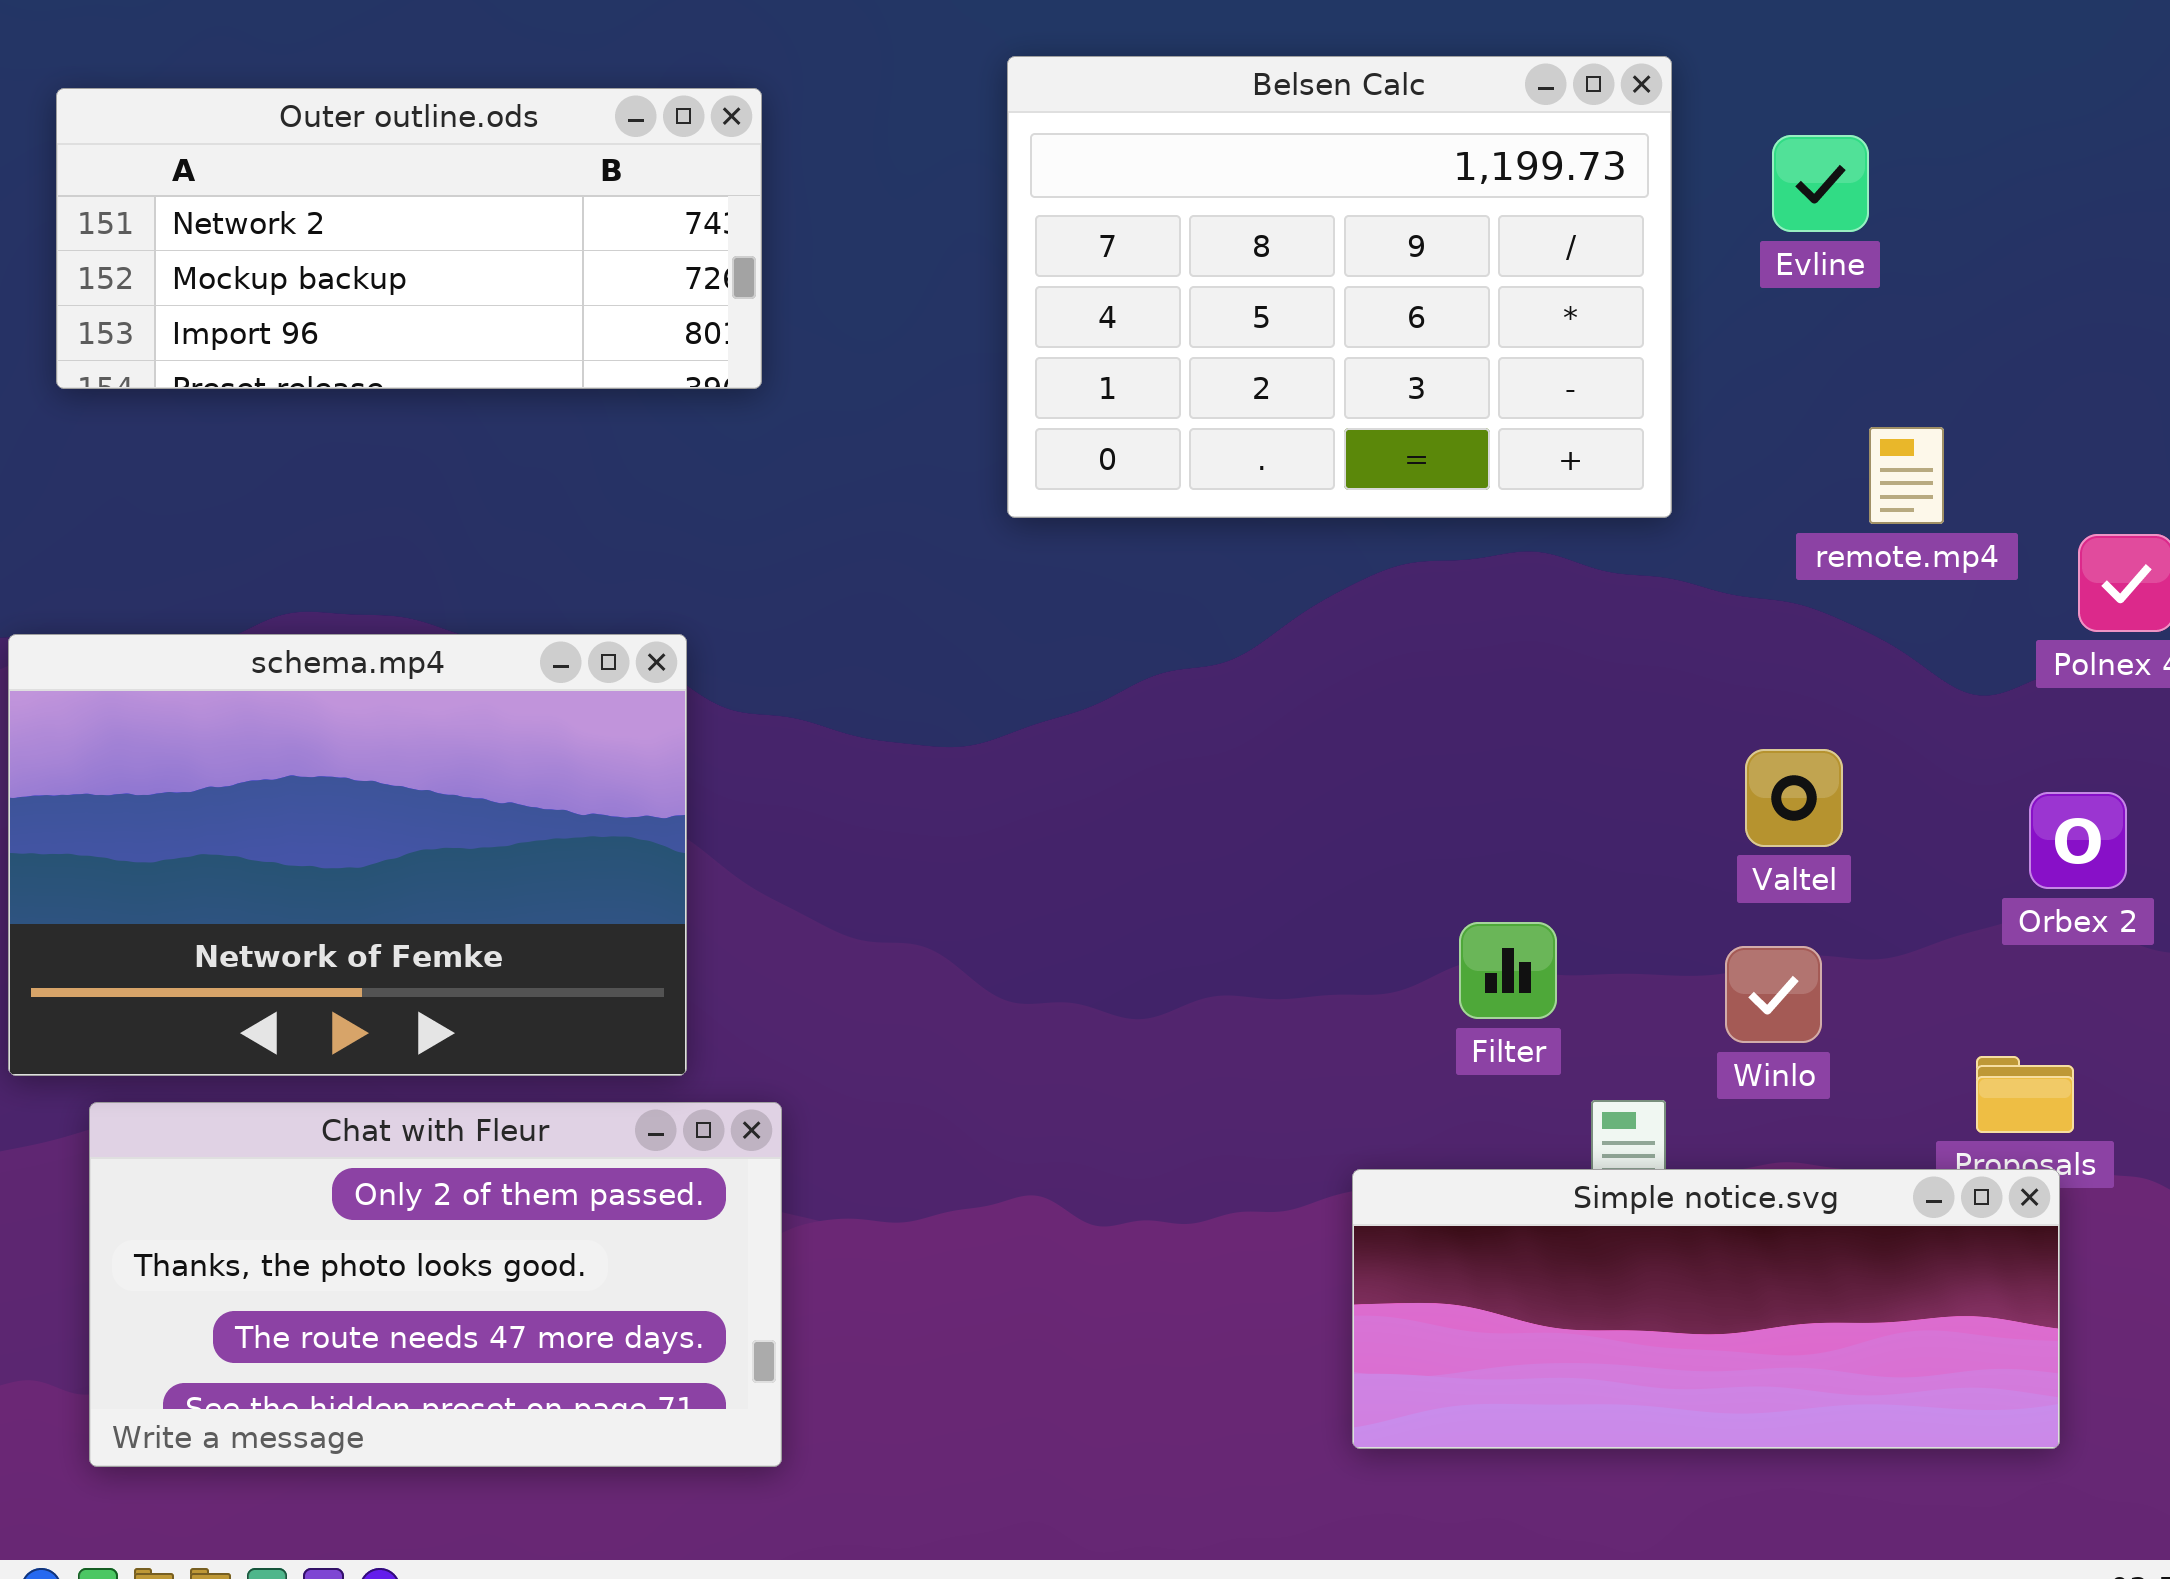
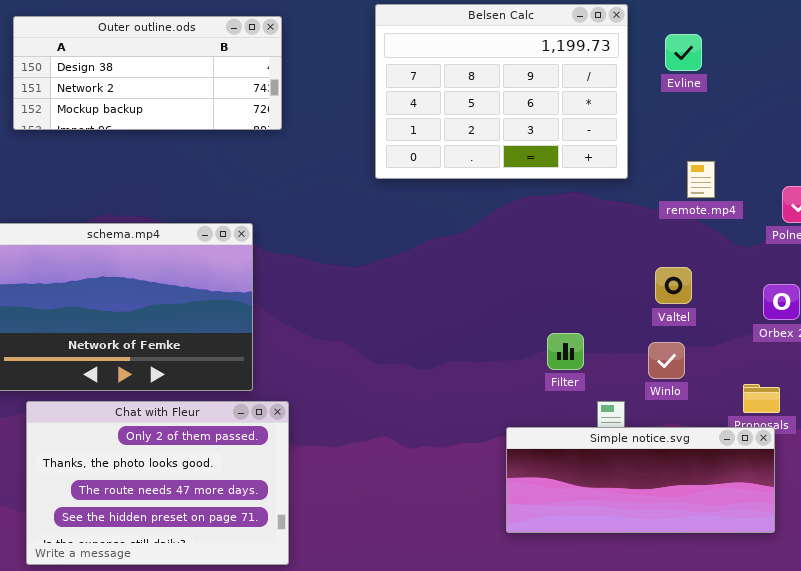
Outer outline.ods: [56,88,762,389] -> [13,16,282,130], scrolled up 1 row
remote.mp4: [1869,427,1944,524] -> [687,161,715,198], moved
Chat with Fleur: [89,1102,782,1467] -> [26,401,289,565], resized

